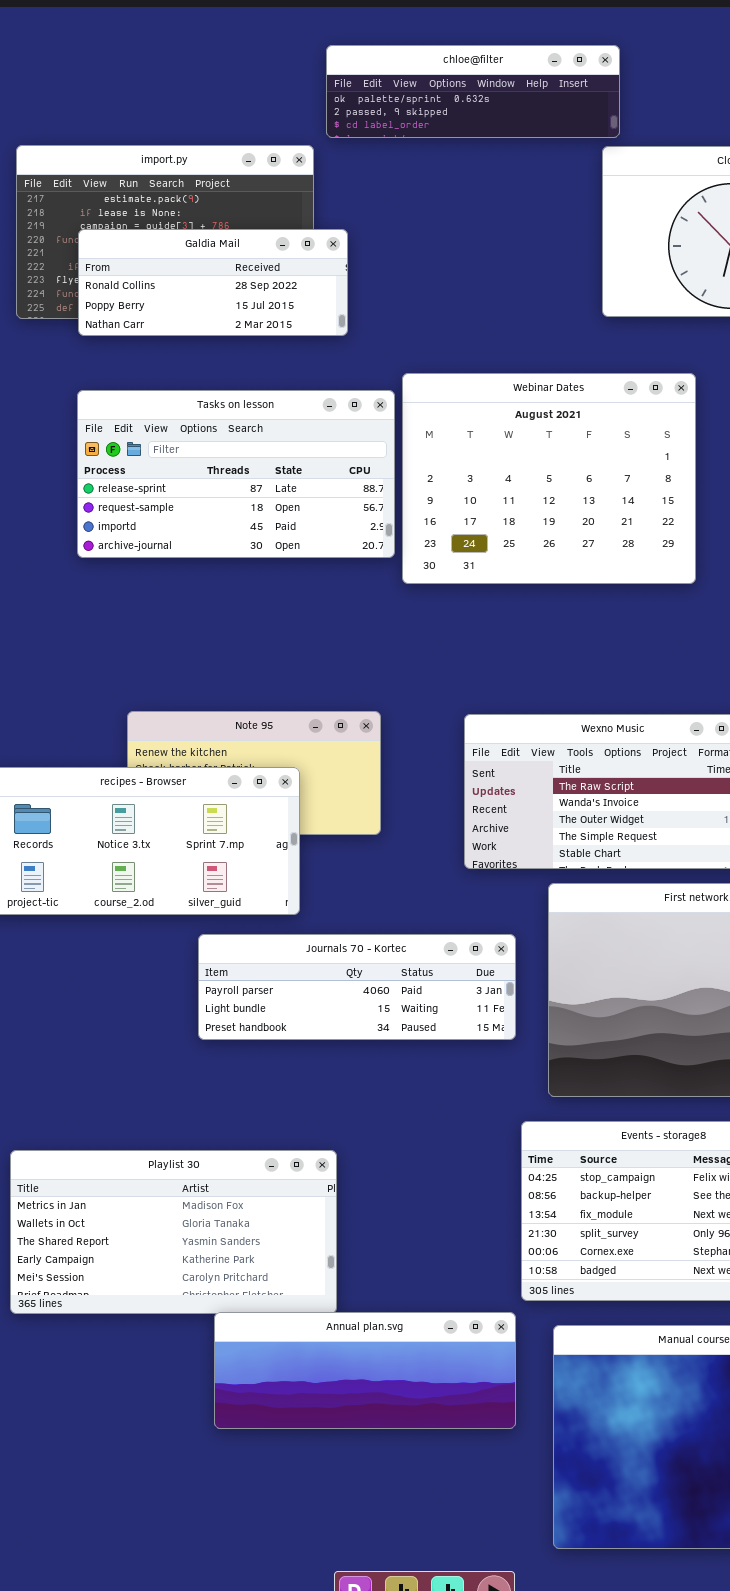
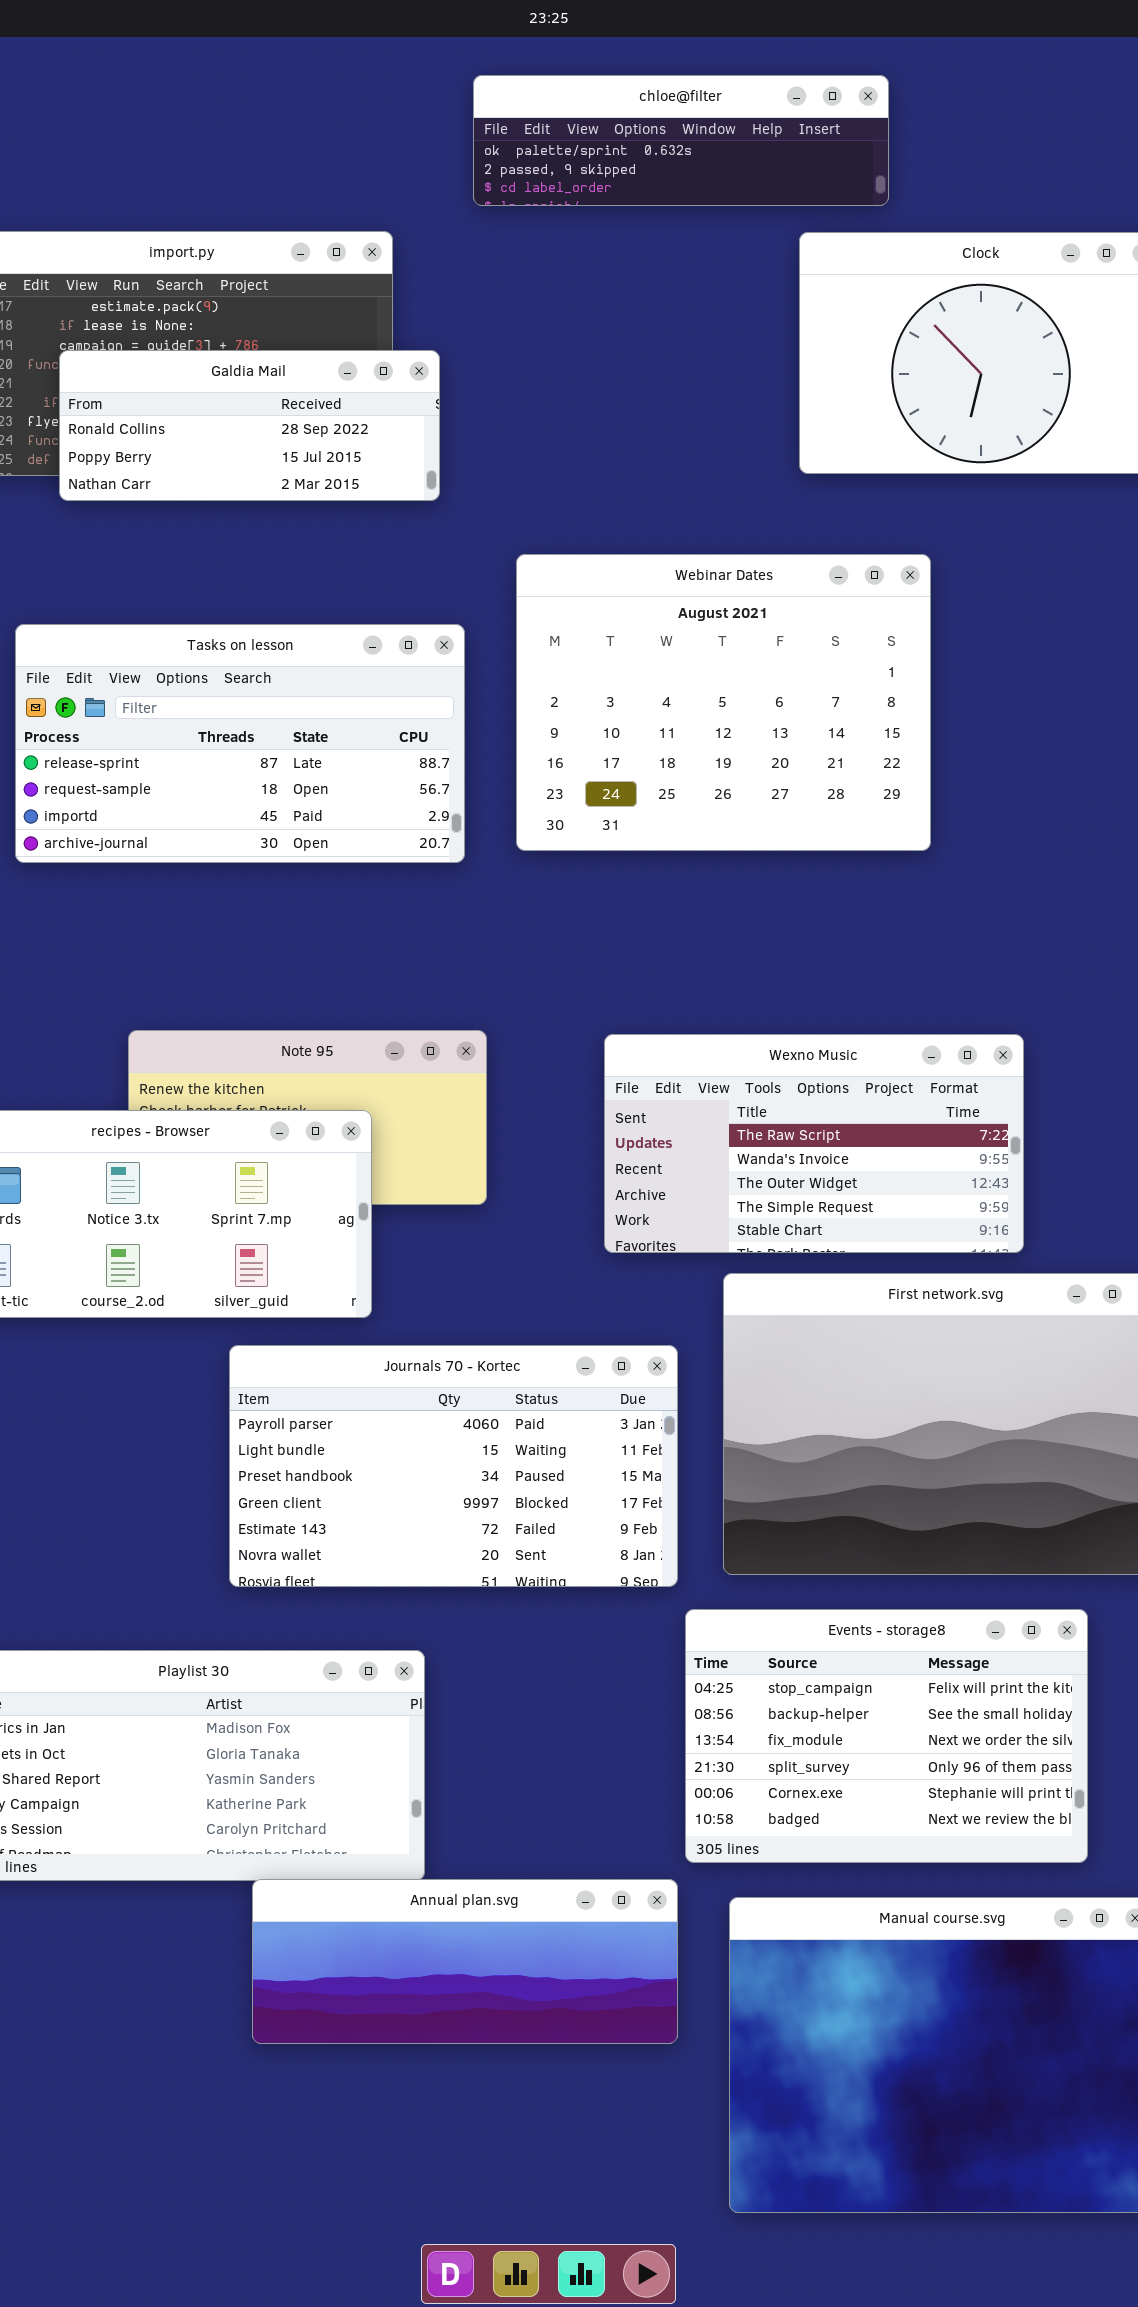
chloe@filter: [326,45,620,138] -> [473,75,889,206], moved
Tasks on lesson: [77,390,395,558] -> [15,624,465,863], moved
Journals 70 - Kortec: [198,934,516,1040] -> [229,1345,678,1587], resized

